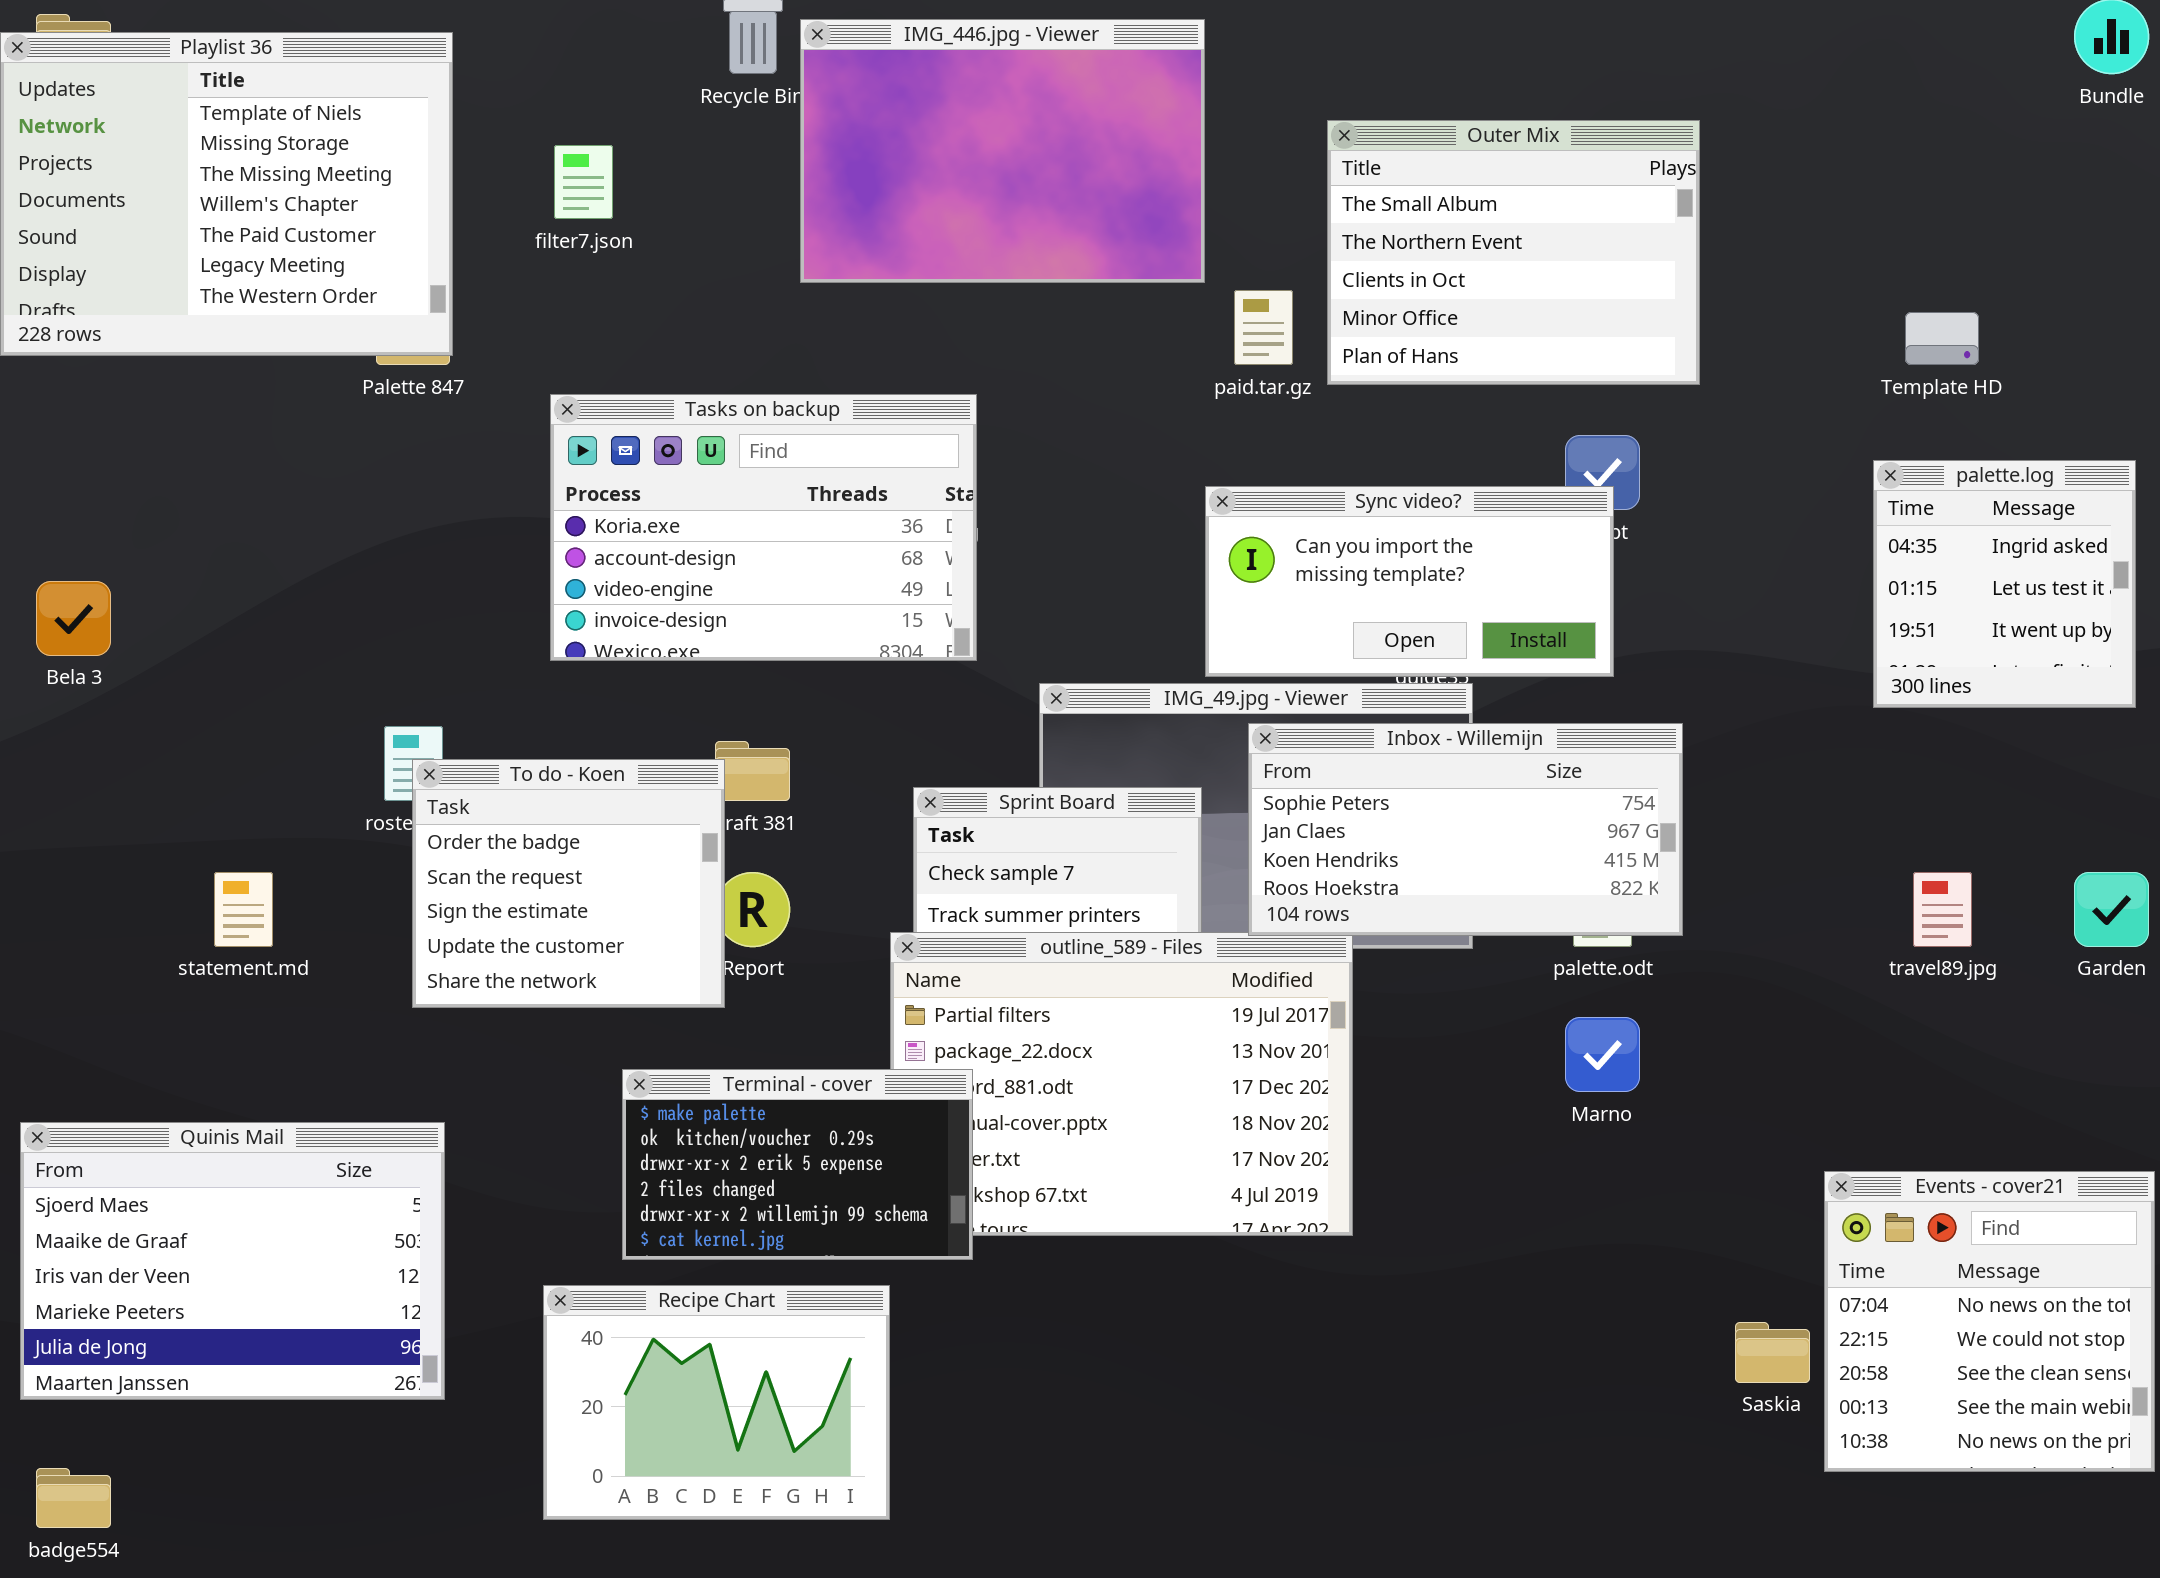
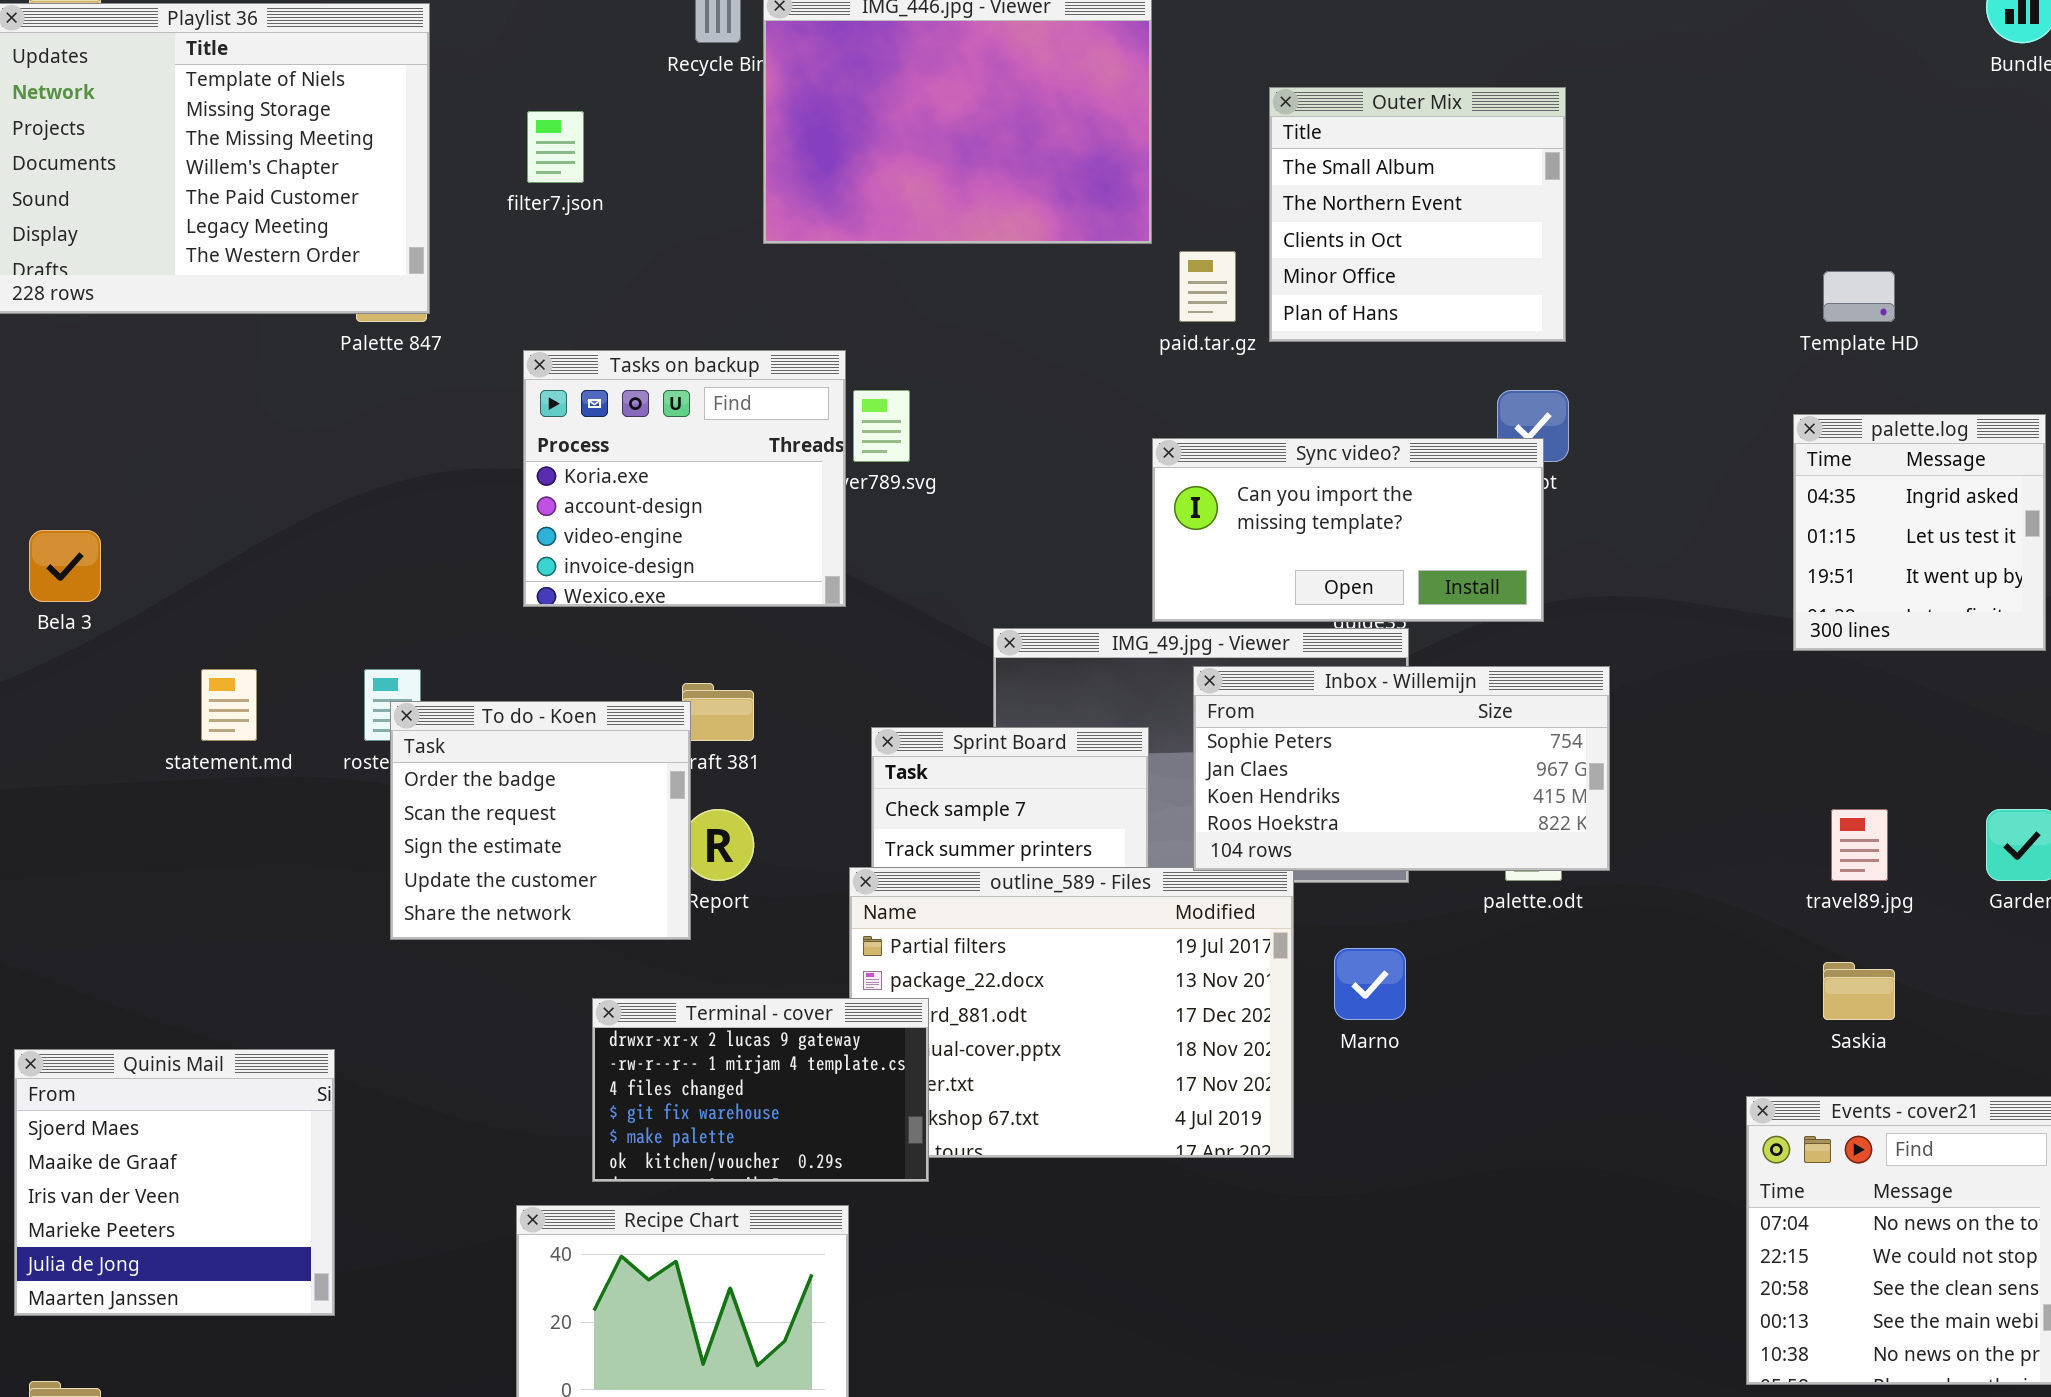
Outer Mix: [1327,120,1700,385] -> [1269,87,1566,342], resized
Tasks on backup: [550,394,977,661] -> [523,350,846,607], resized
statement.md: [214,872,273,947] -> [201,669,257,741], moved
Marno: [1565,1017,1640,1092] -> [1334,948,1406,1020], moved
Terminal - cover: [622,1069,973,1260] -> [592,998,929,1182], scrolled up 4 rows
Quinis Mail: [20,1122,445,1400] -> [14,1049,335,1316], resized
Saskia: [1735,1322,1810,1383] -> [1823,962,1895,1020], moved

